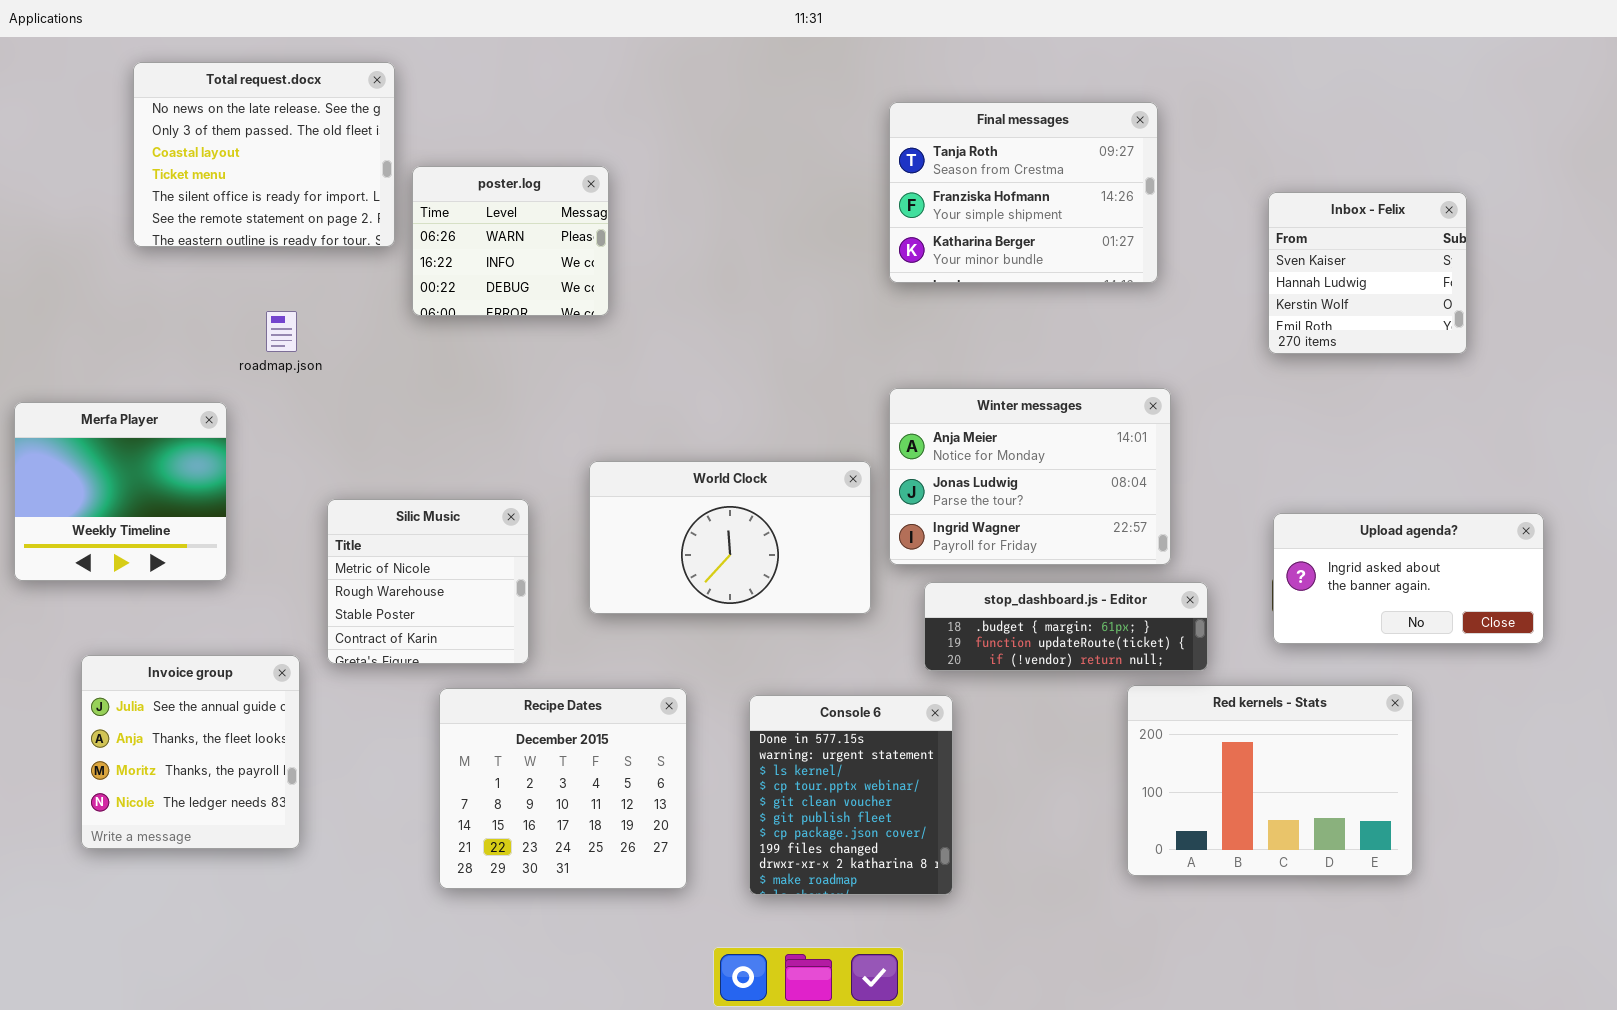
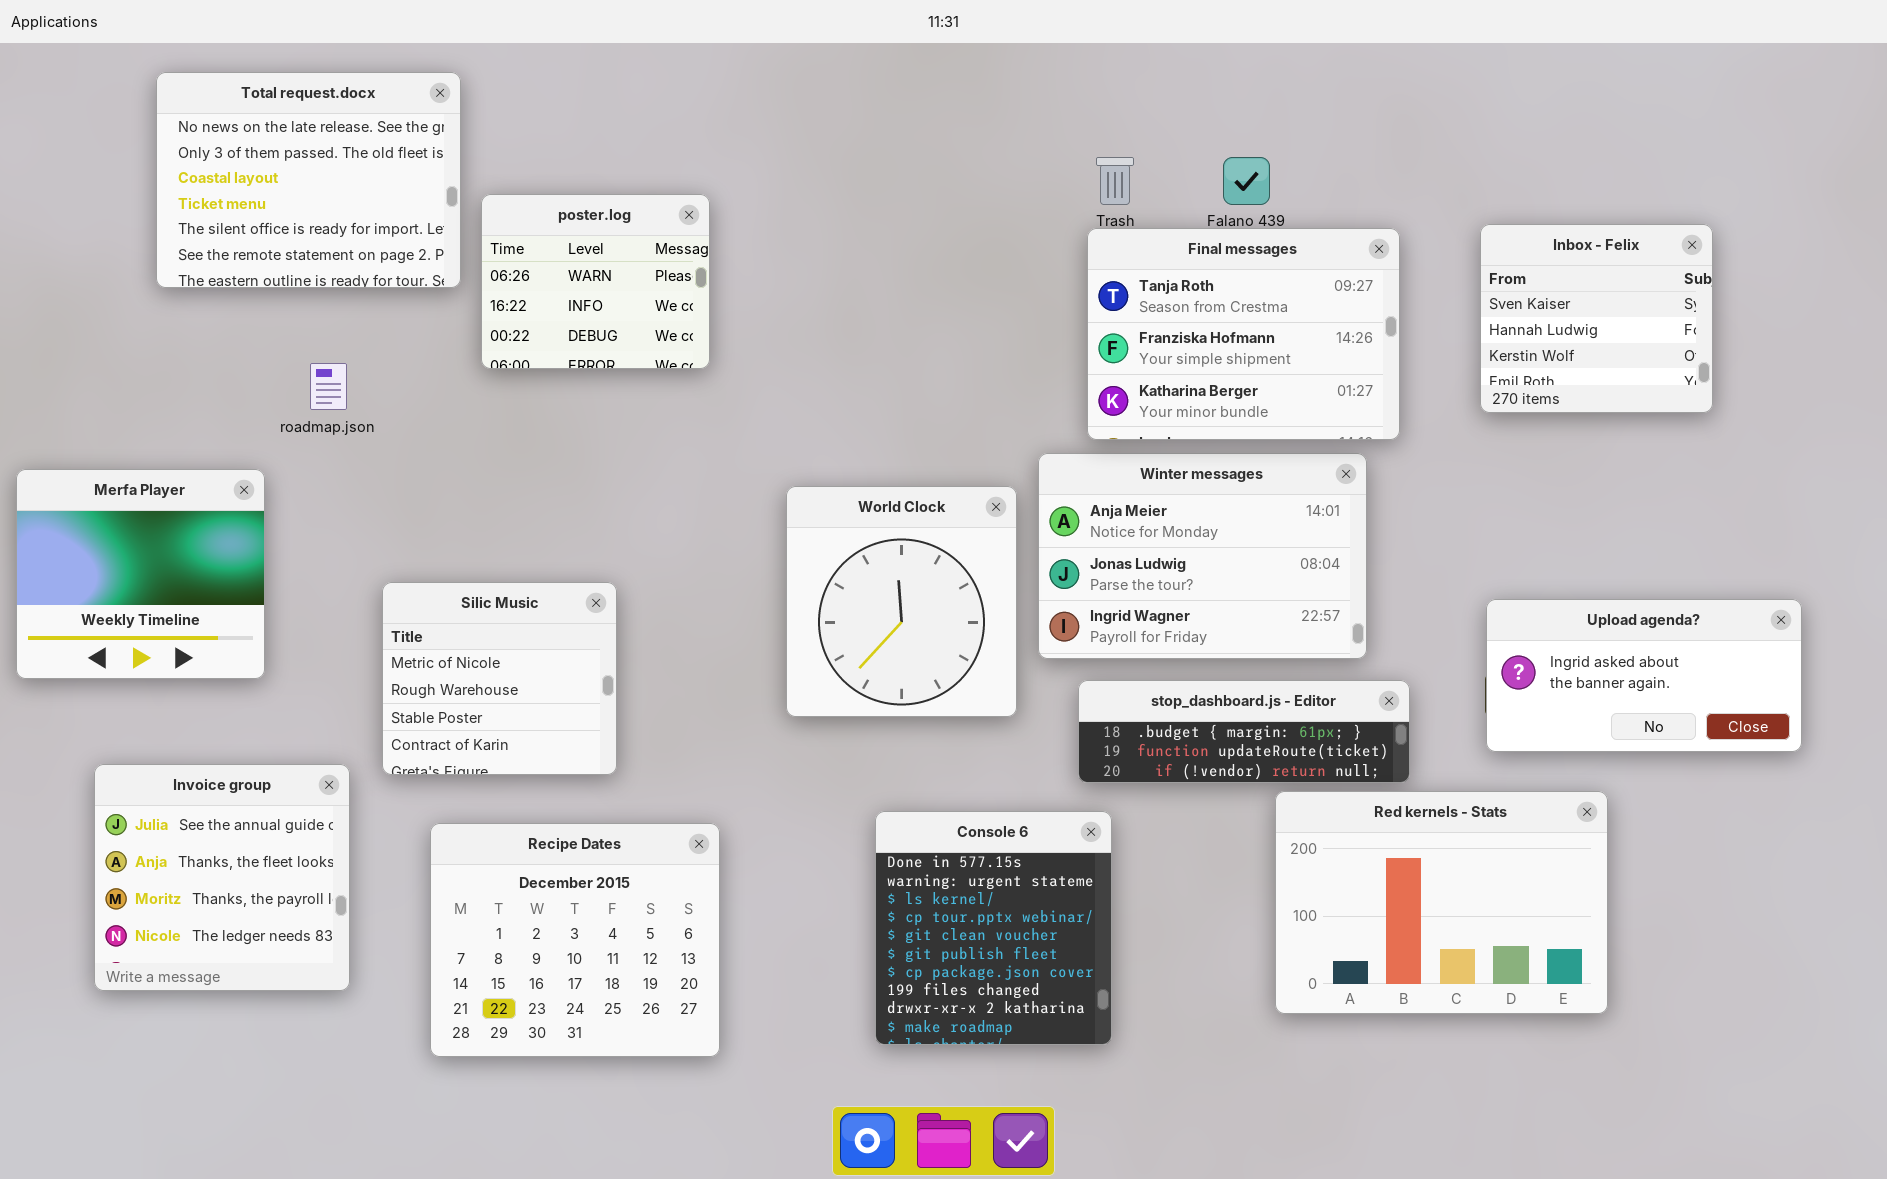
Final messages: [889,102,1158,283] -> [1087,228,1400,440], moved
World Clock: [589,461,871,614] -> [786,486,1017,717], resized
Red kernels - Stats: [1127,685,1413,876] -> [1275,791,1608,1014], moved
Recipe Dates: [439,688,687,889] -> [430,823,720,1057], moved

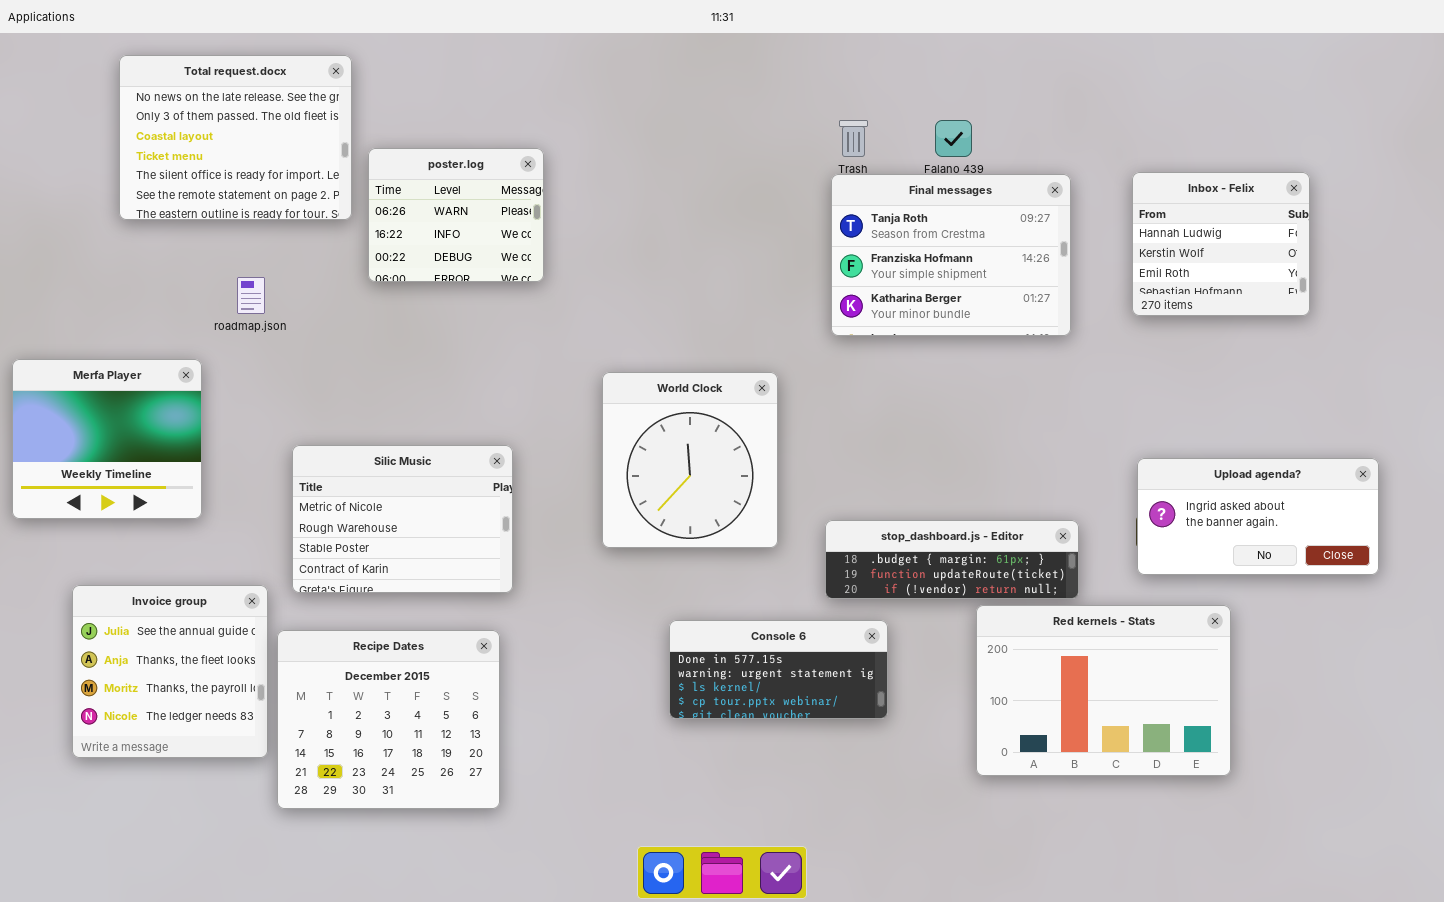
Inbox - Felix: [1480,224,1713,413] -> [1132,172,1310,316], scrolled down 1 row
Winter messages: [1038,453,1367,659] -> none, closed
Silic Music: [382,582,617,775] -> [292,445,513,593], resized
Console 6: [875,811,1112,1045] -> [669,620,888,719], resized
Recipe Dates: [430,823,720,1057] -> [277,630,500,809], moved

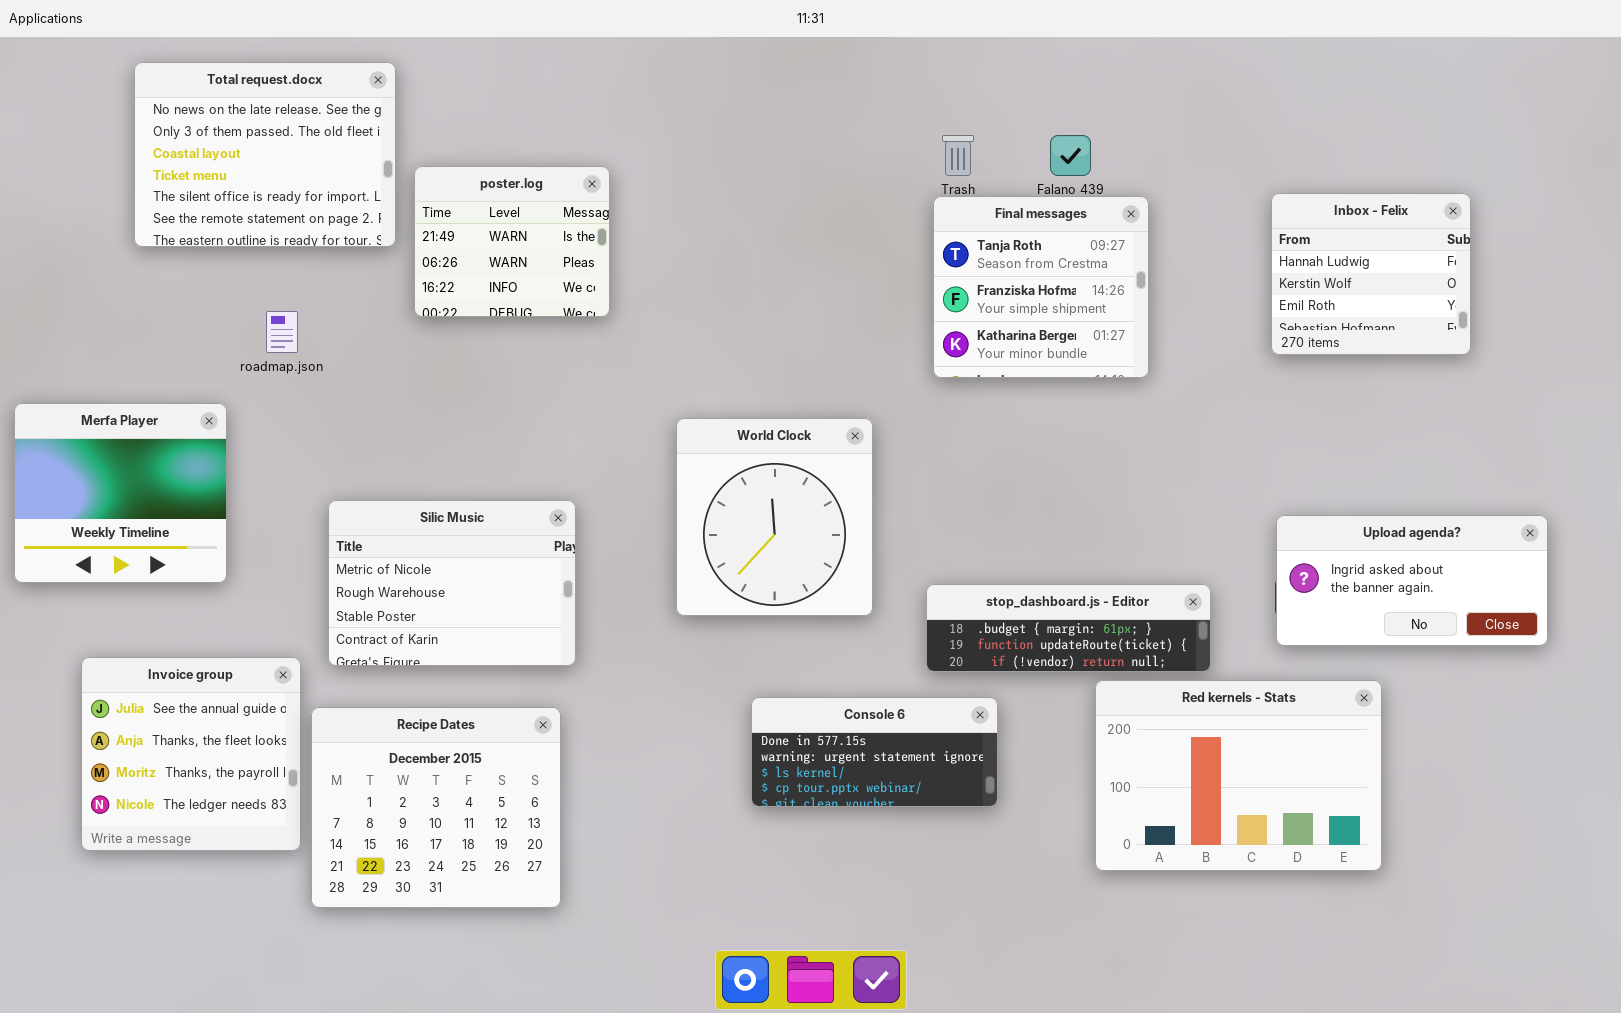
poster.log: [368,148,544,282] -> [414,166,610,317], scrolled up 1 row
Final messages: [831,174,1071,336] -> [933,196,1149,378], resized

